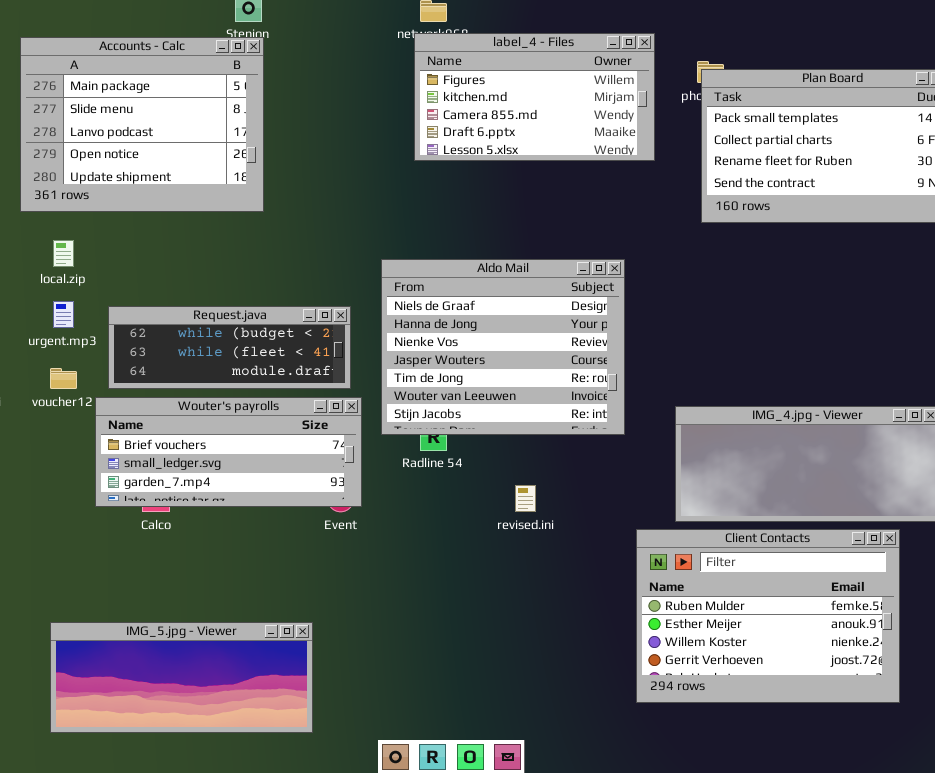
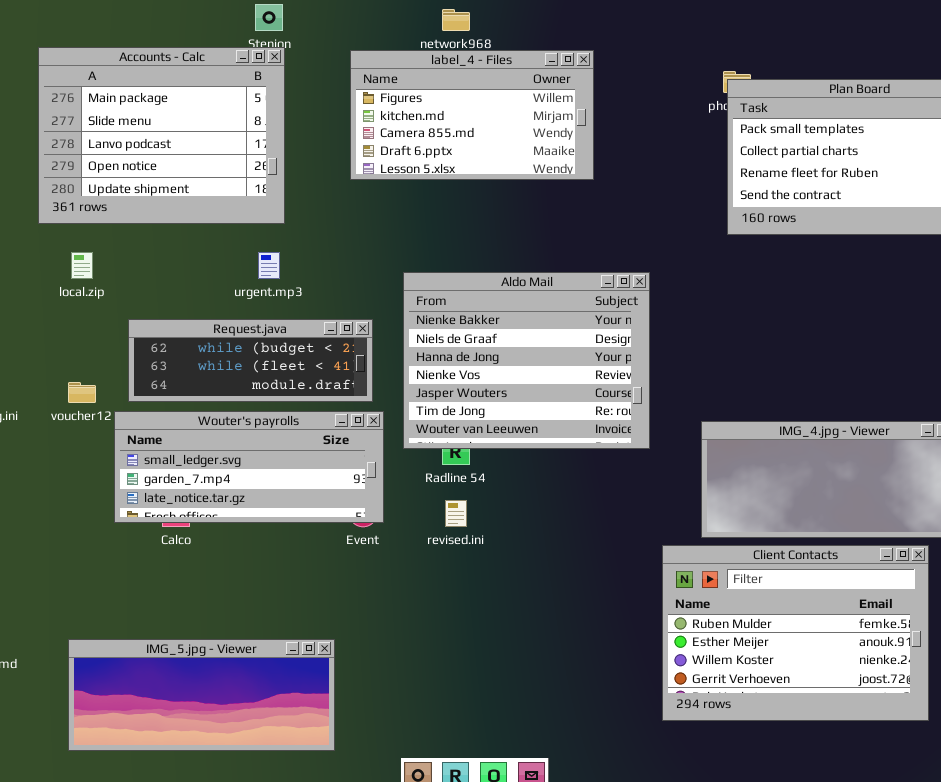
label_4 - Files: [414,33,655,161] -> [350,50,594,180], moved
Aldo Mail: [381,259,625,435] -> [403,272,650,449], scrolled up 1 row
urgent.mp3: [53,301,74,328] -> [258,252,280,279], moved
Wouter's payrolls: [95,397,362,507] -> [114,411,384,523], scrolled down 1 row
revised.ini: [515,485,536,512] -> [445,500,467,527], moved

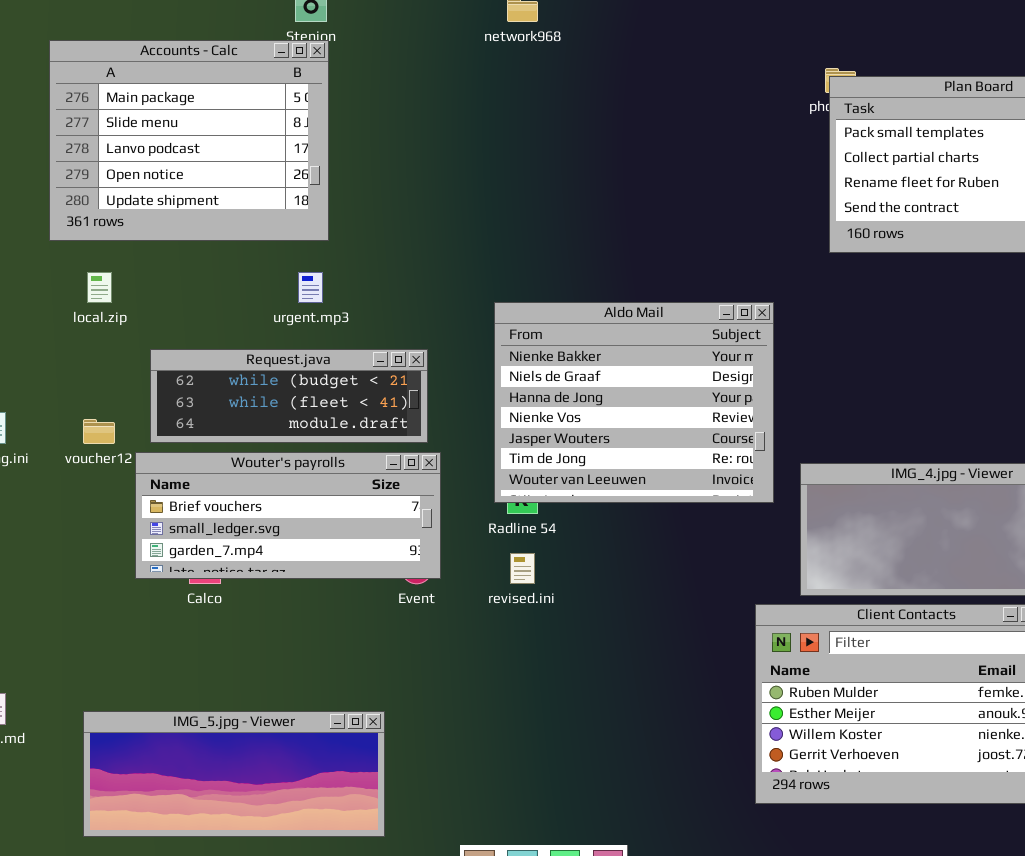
label_4 - Files: [350,50,594,180] -> none, closed
Aldo Mail: [403,272,650,449] -> [494,302,774,503], moved
Wouter's payrolls: [114,411,384,523] -> [135,452,441,579], scrolled up 1 row

